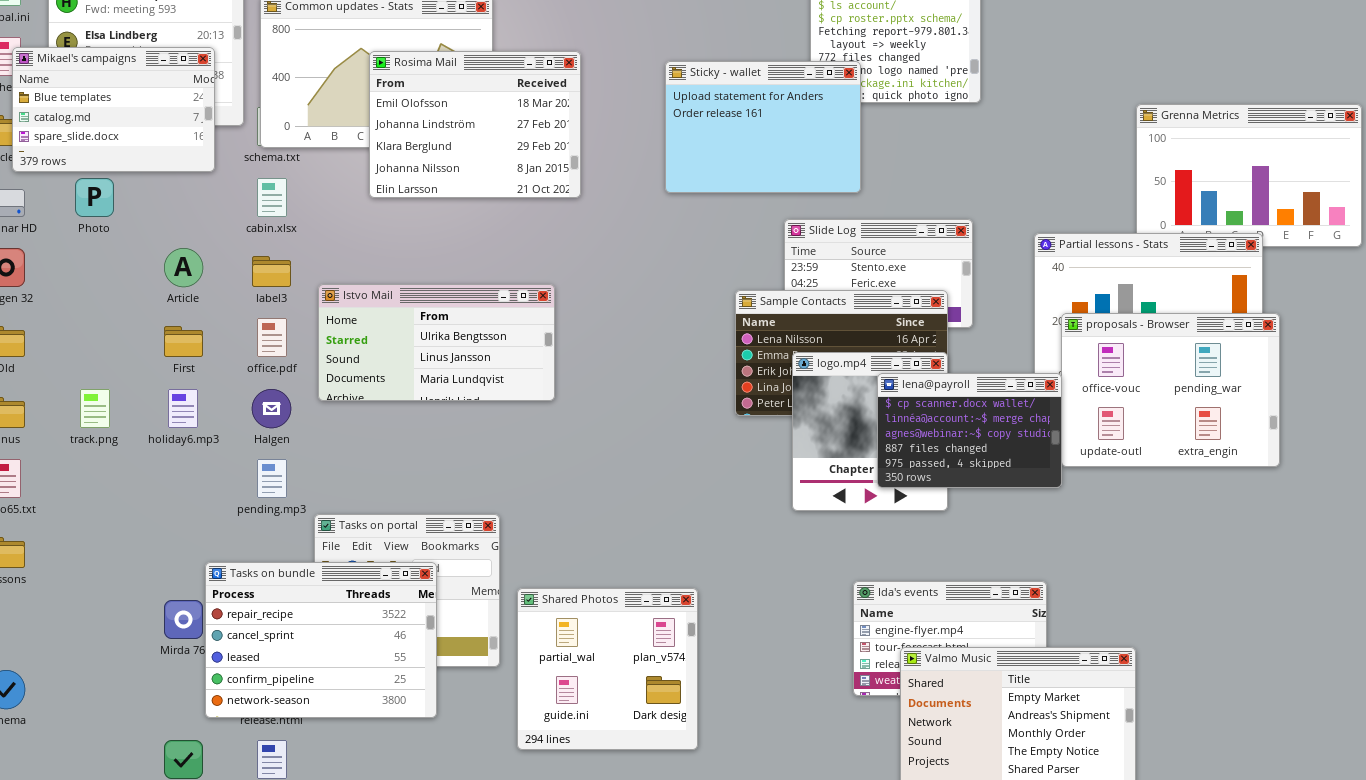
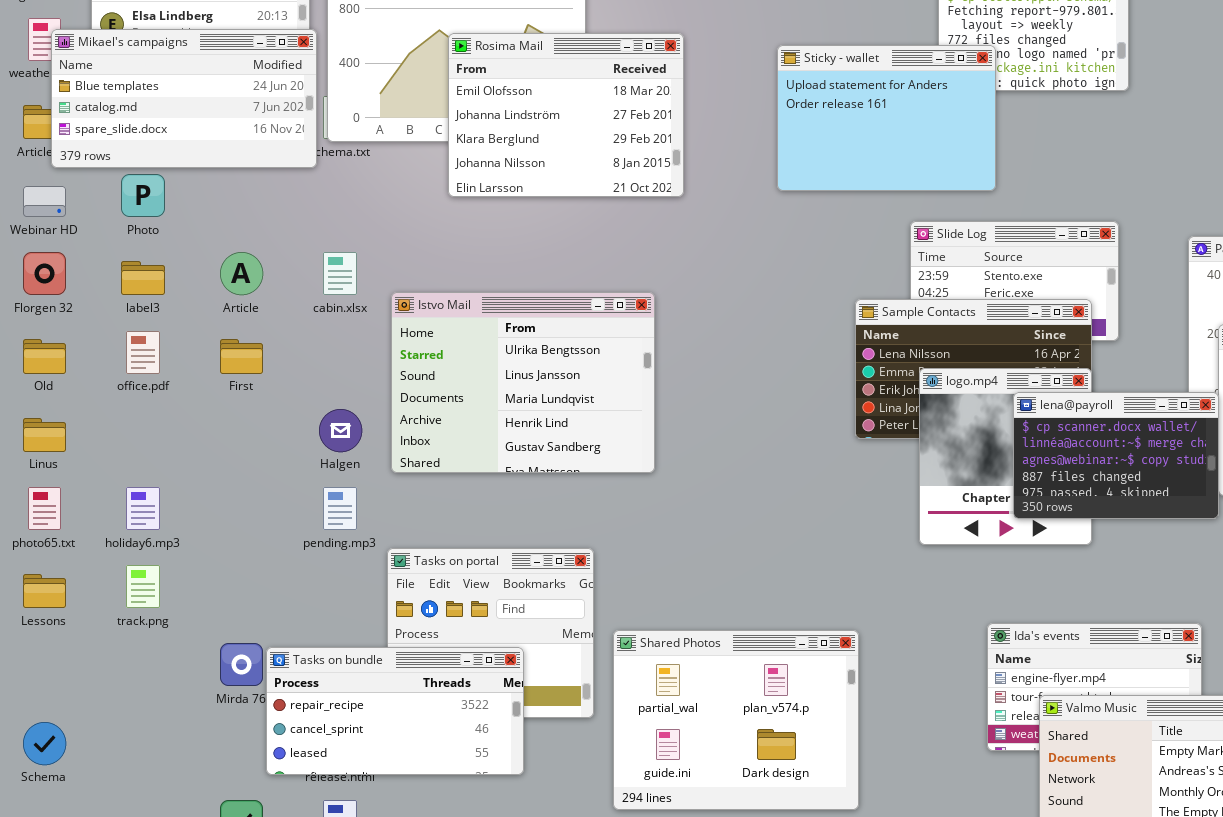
Mikael's campaigns: [12,47,215,172] -> [51,29,317,168], resized
cabin.xlsx: [257,178,287,217] -> [323,252,357,295], moved
label3: [252,256,291,287] -> [121,261,165,295], moved
Istvo Mail: [318,284,555,401] -> [391,292,655,473], resized
office.pdf: [257,318,287,357] -> [126,331,160,374], moved
track.png: [80,389,110,428] -> [126,565,160,608], moved
holiday6.mp3: [168,389,198,428] -> [126,487,160,530], moved
Tasks on bundle: [205,562,437,718] -> [266,647,524,775], resized
Shared Photos: [517,588,698,750] -> [613,630,859,810], resized

